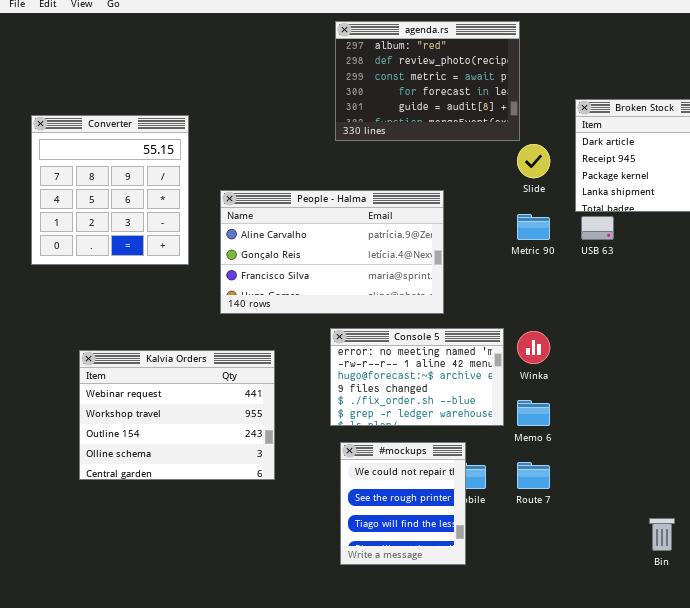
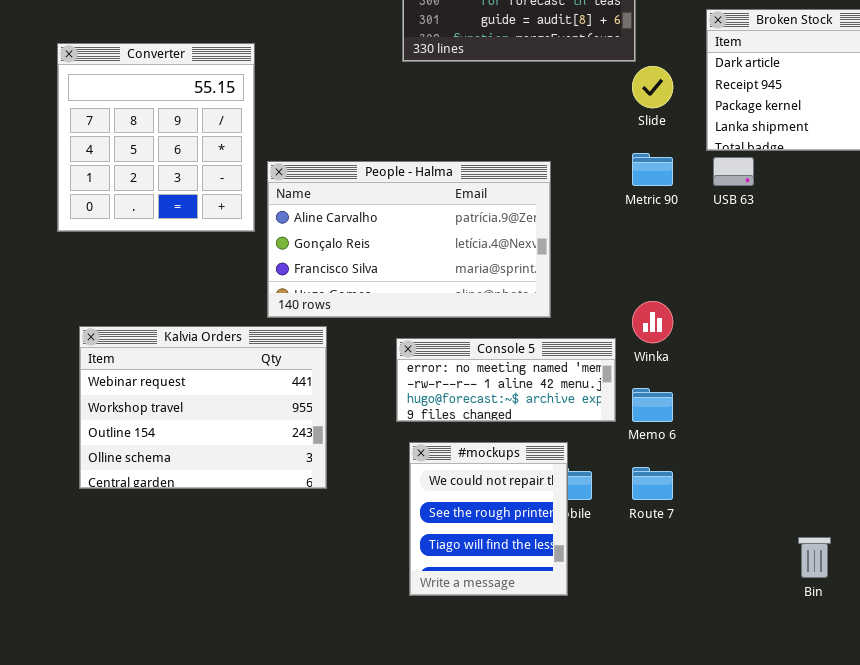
Converter: [31,115,189,265] -> [57,43,255,232], moved
People - Halma: [220,190,444,314] -> [267,161,551,318], moved
Console 5: [330,328,504,426] -> [396,338,616,422], resized

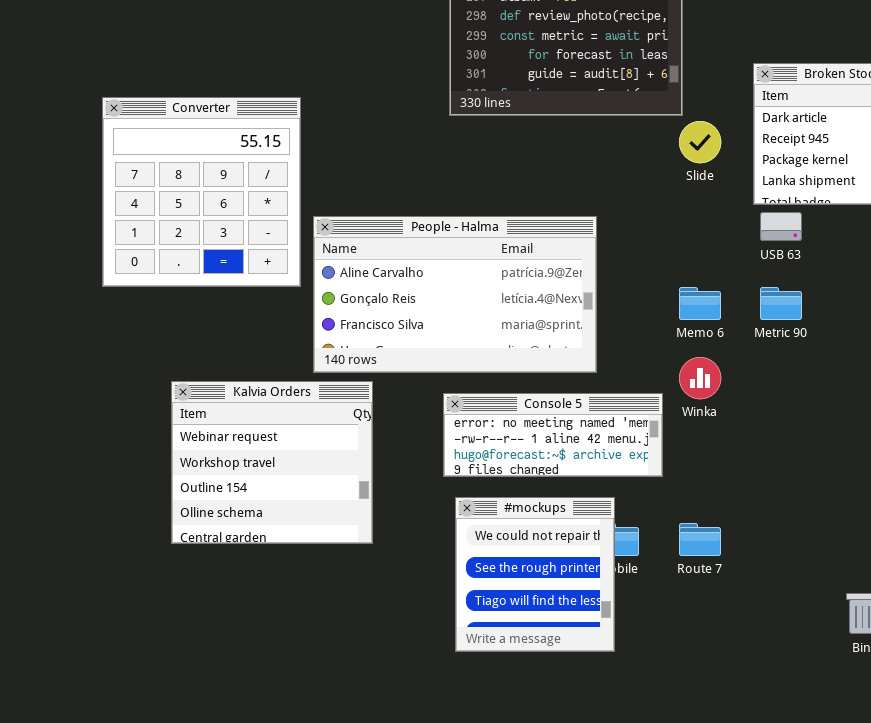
Metric 90: [632,153,673,186] -> [760,287,802,320], moved
Kalvia Orders: [79,326,327,489] -> [171,381,373,544], resized
Memo 6: [632,388,673,422] -> [679,287,721,320], moved

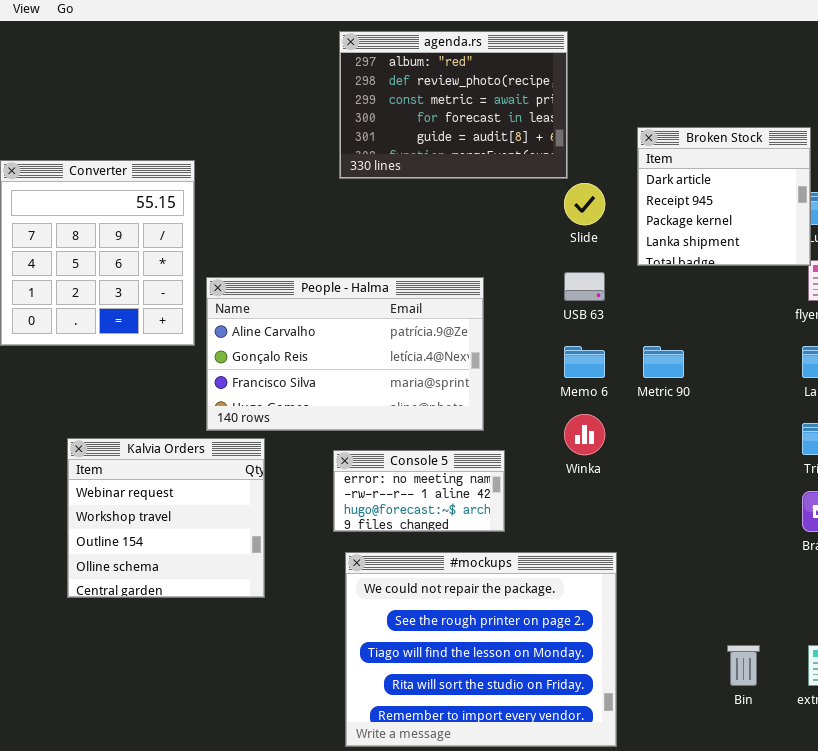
USB 63: [760,212,802,241] -> [564,272,605,301], moved
Console 5: [443,393,663,477] -> [333,450,505,532], resized
#mockups: [455,497,615,652] -> [345,552,617,747], resized

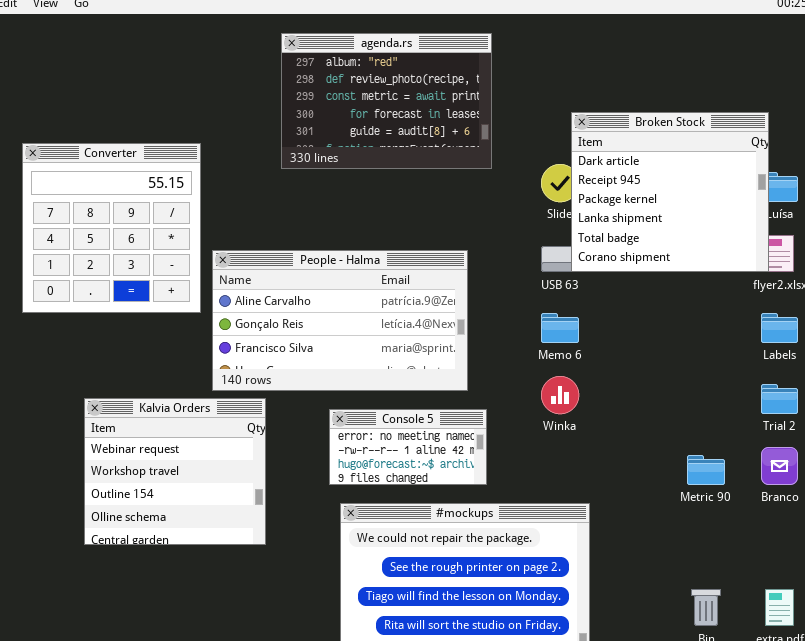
agenda.rs: [339,31,568,179] -> [281,33,492,169], moved
Broken Stock: [637,127,811,266] -> [571,112,769,272], resized
Metric 90: [643,346,684,378] -> [687,455,725,485], moved

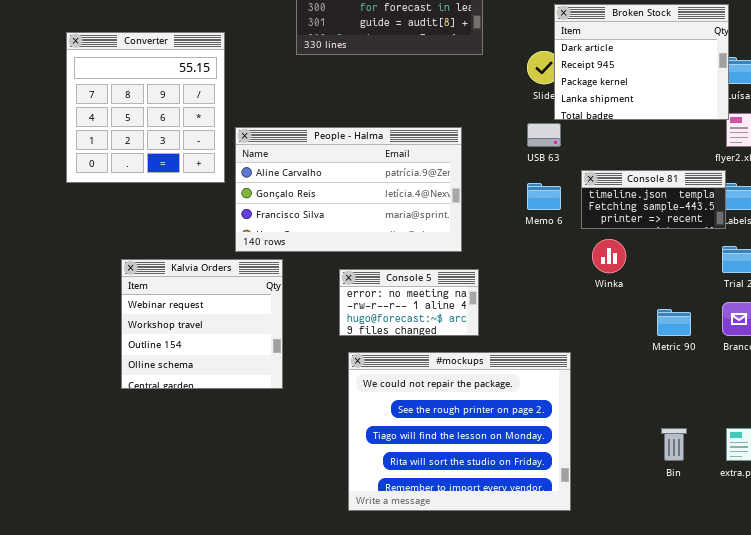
Broken Stock: [571,112,769,272] -> [554,4,729,120], resized
Console 81: none -> [581,170,726,229], opened
Winka: [541,376,579,414] -> [592,239,626,273], moved

